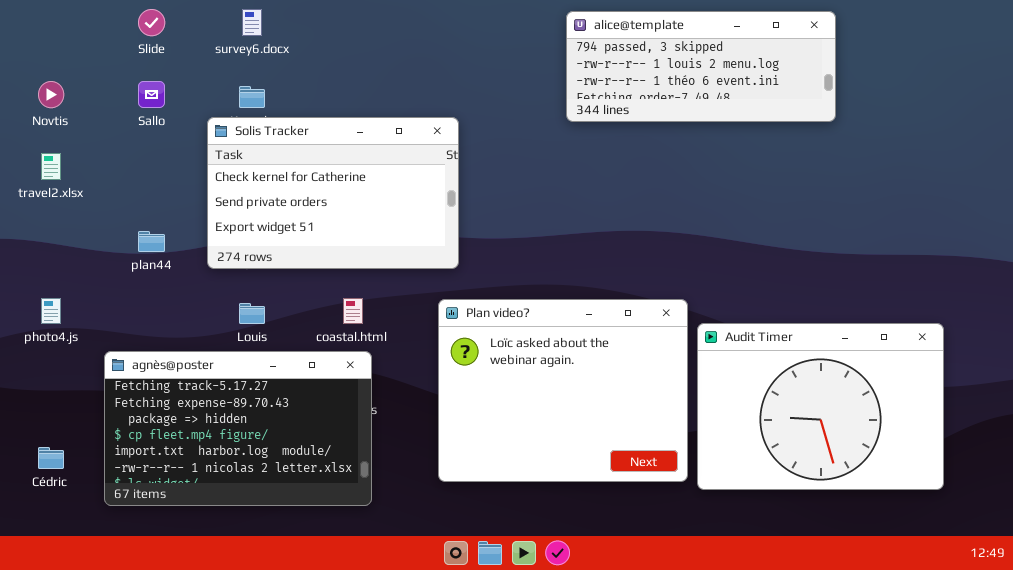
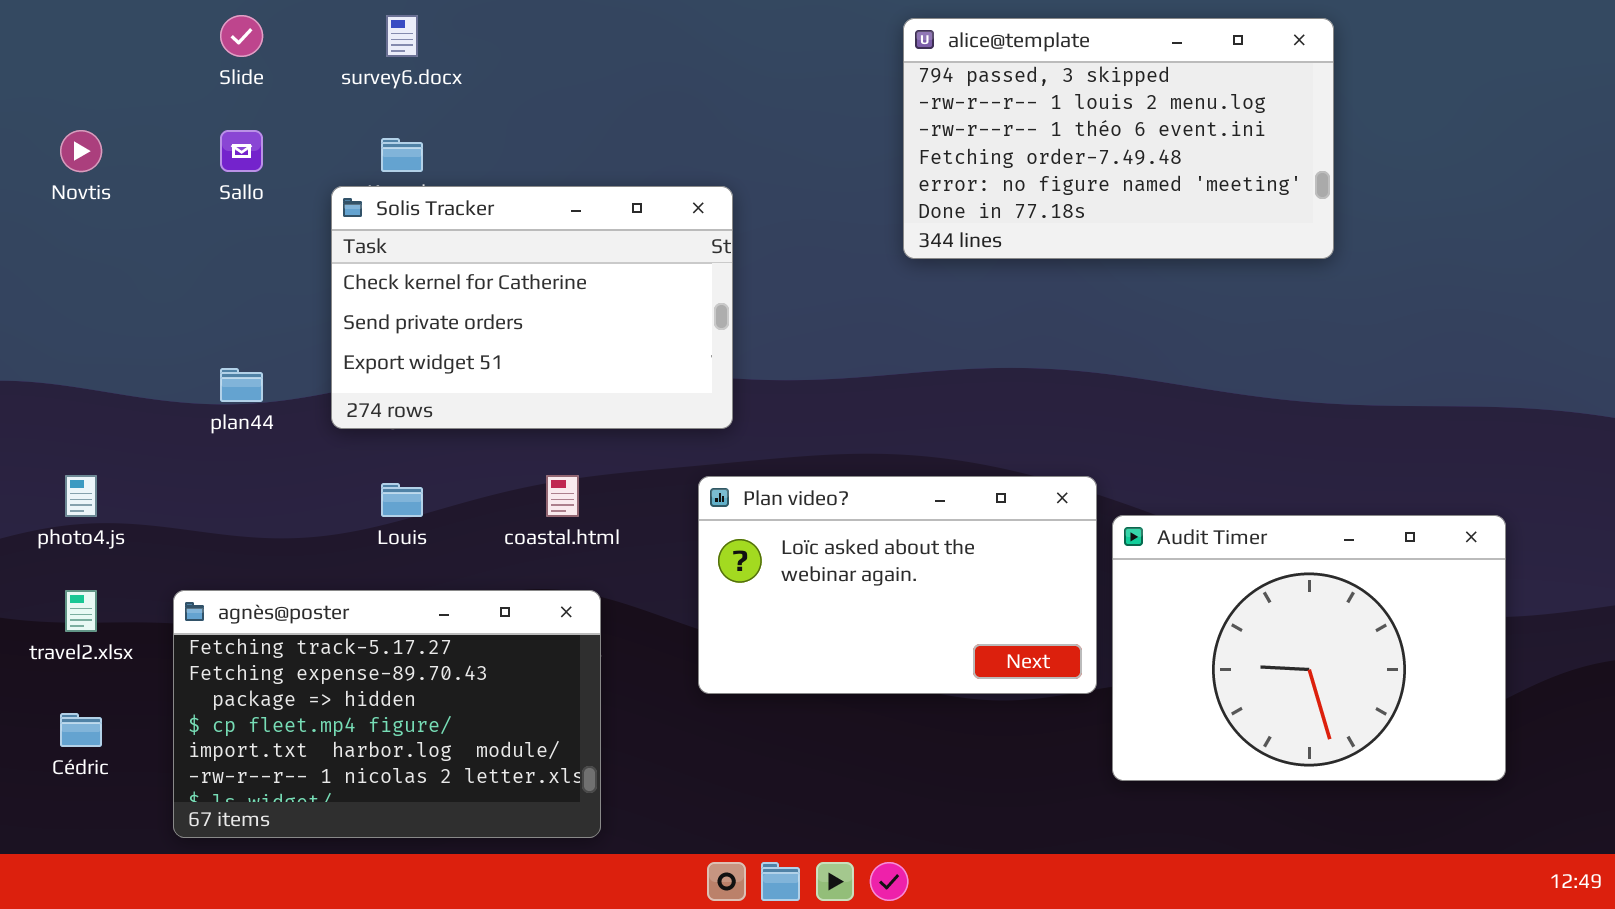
alice@template: [566,11,836,122] -> [903,18,1334,259], resized
travel2.xlsx: [41,153,61,180] -> [65,590,97,632], moved
Plan video?: [438,299,688,482] -> [698,476,1097,694], resized
agnès@poster: [104,351,372,506] -> [173,590,601,838], moved

